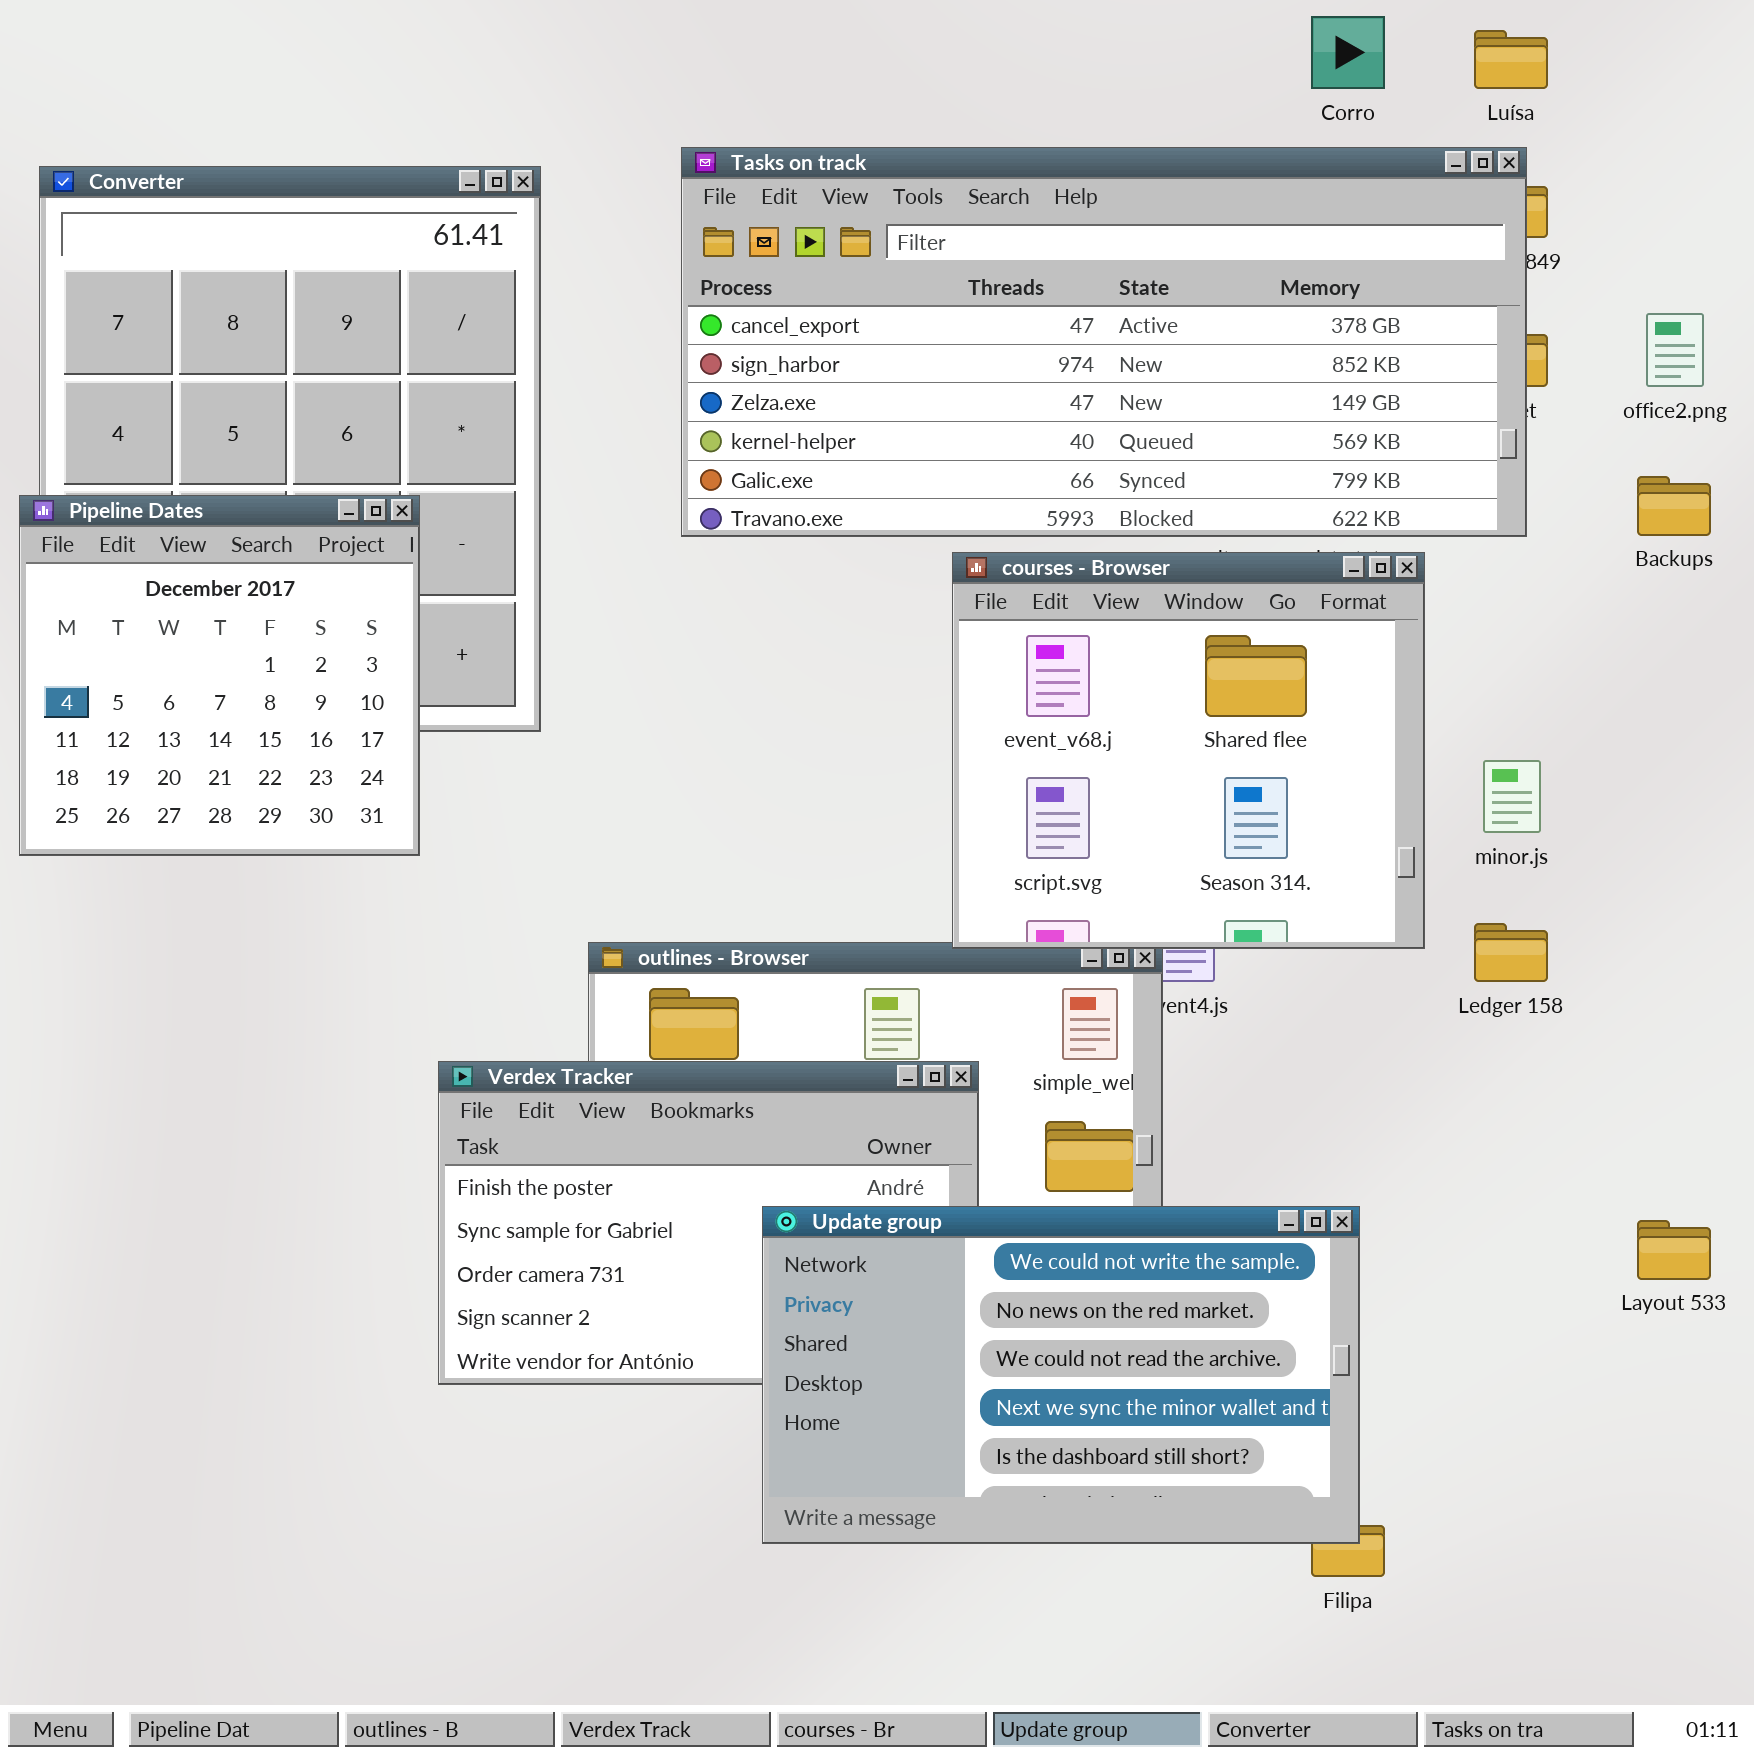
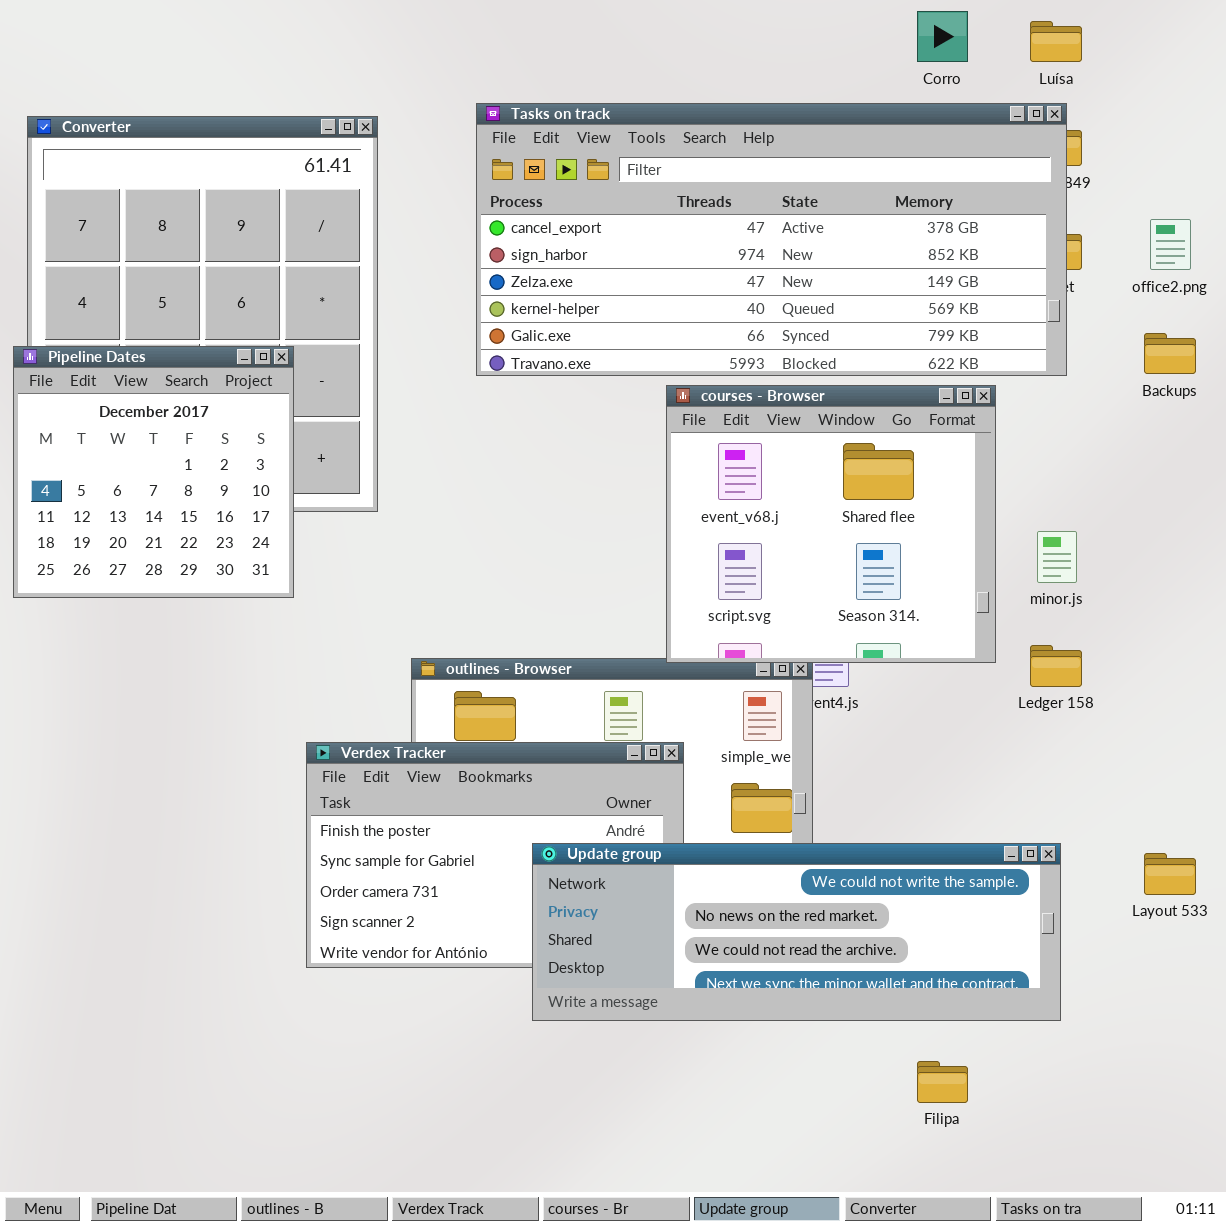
Update group: [762,1206,1360,1544] -> [532,843,1061,1021], resized

